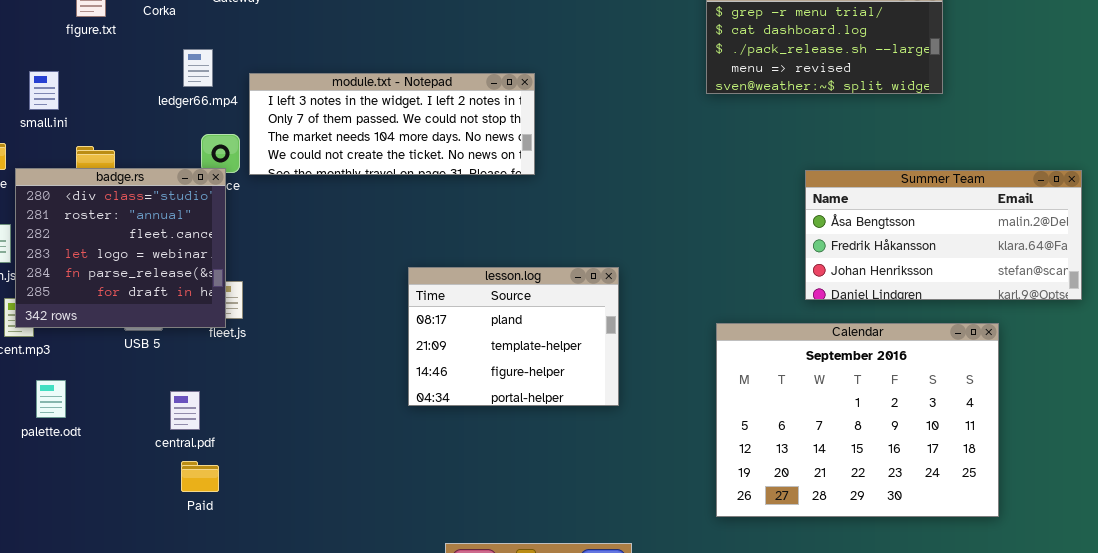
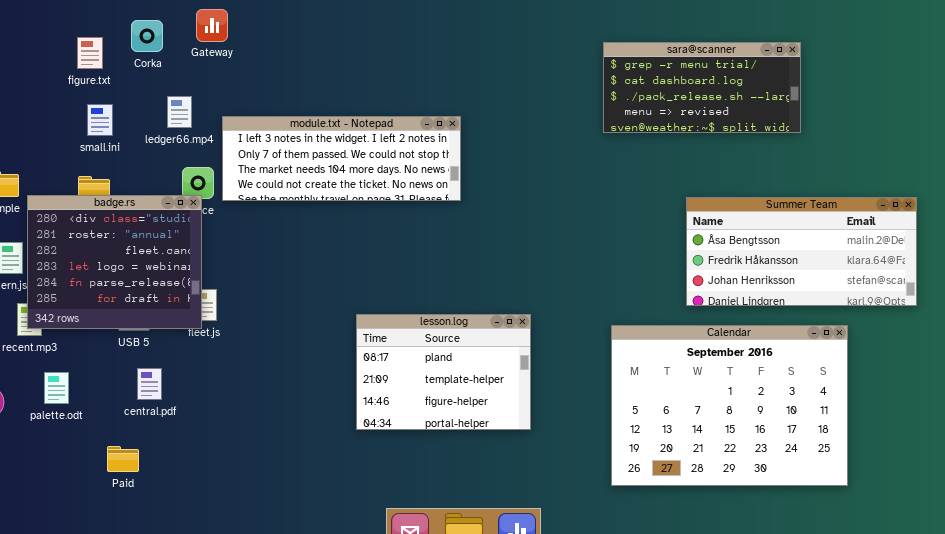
small.ini: [29,71,59,110] -> [87,104,113,136], moved
lesson.log: [408,267,619,406] -> [356,314,531,430], moved
central.pdf: [170,391,200,430] -> [137,368,162,400], moved
Paid: [181,461,219,492] -> [107,446,139,472], moved

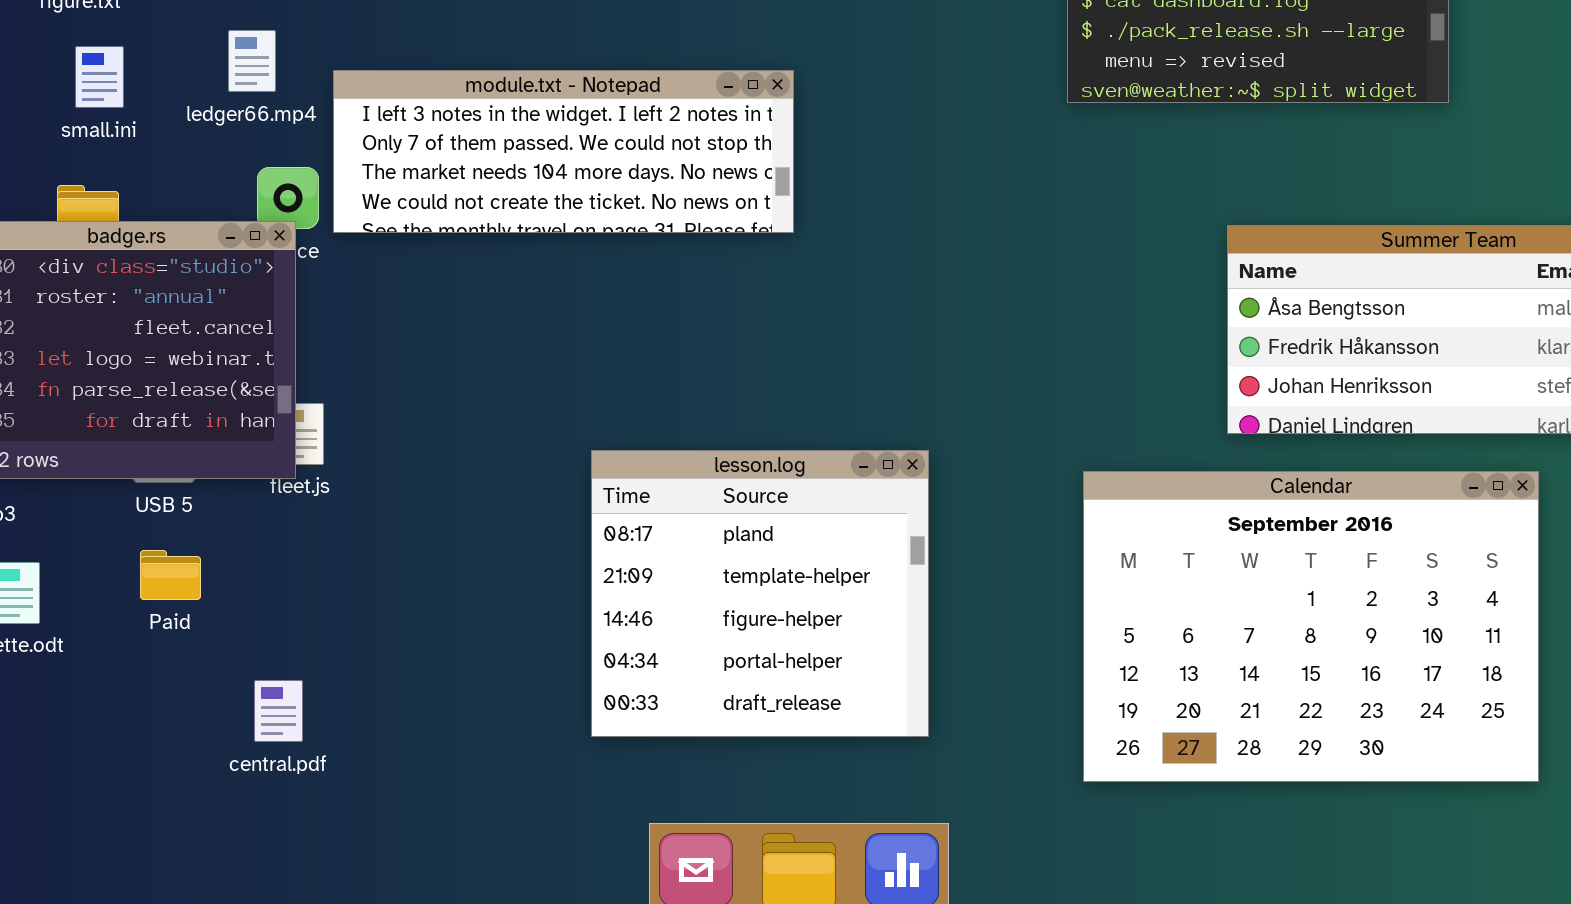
lesson.log: [356,314,531,430] -> [591,450,929,737], resized
central.pdf: [137,368,162,400] -> [254,680,303,742], moved
Paid: [107,446,139,472] -> [140,550,201,600], moved

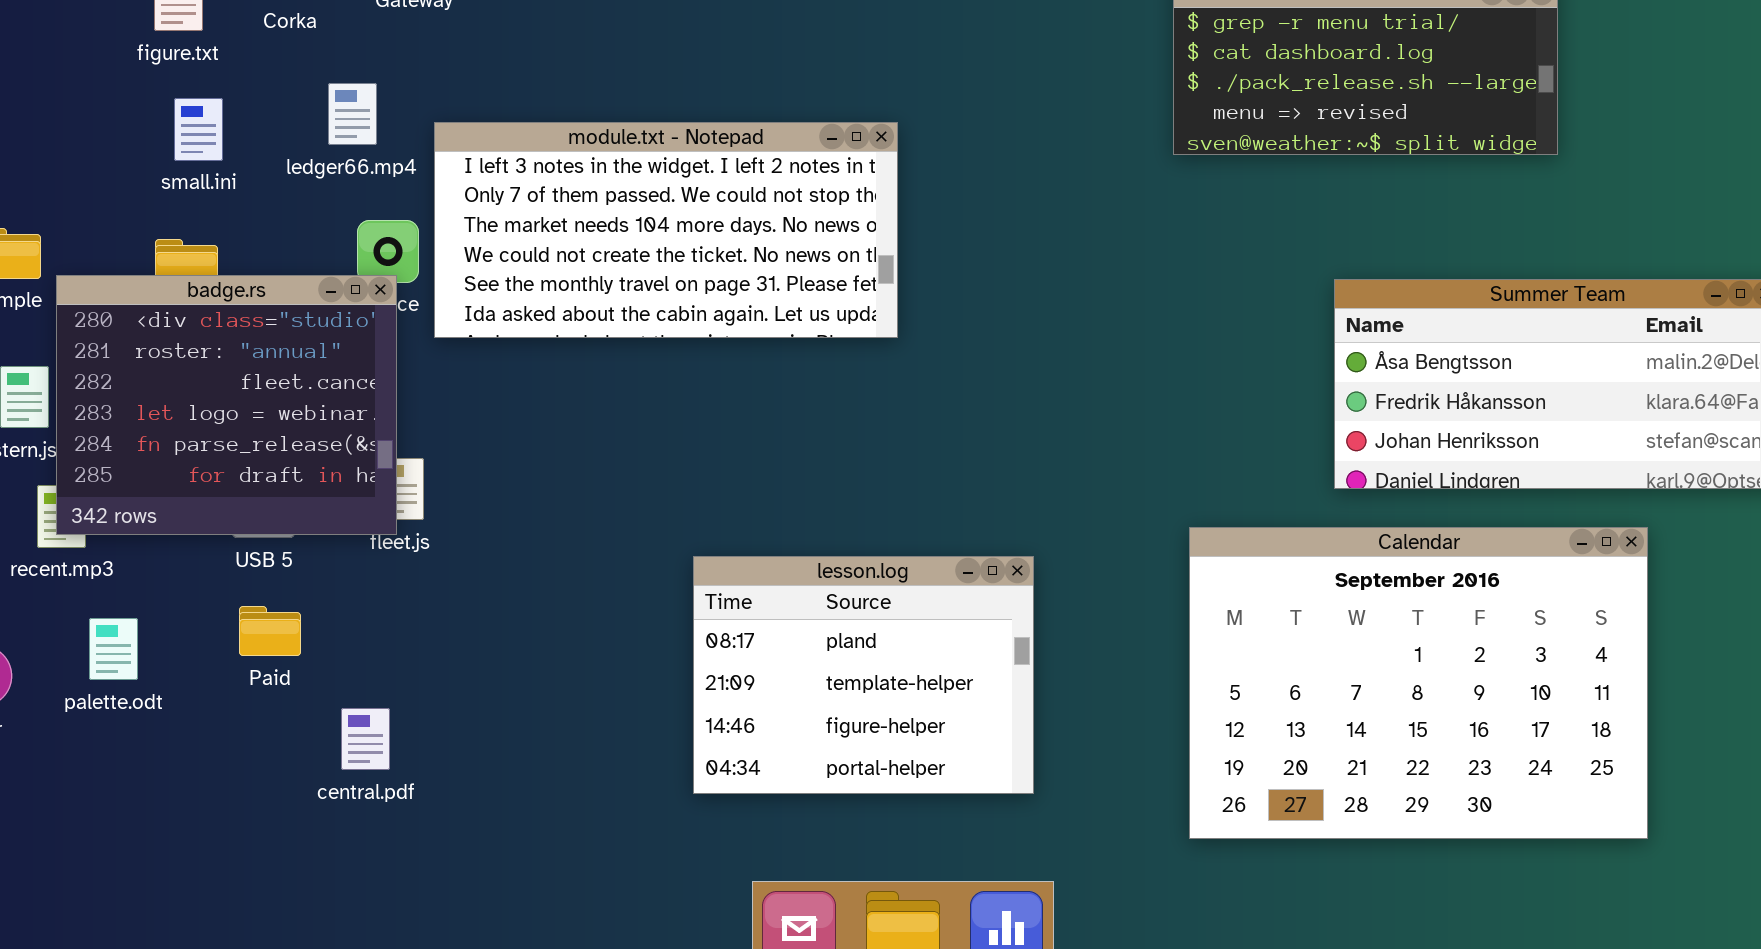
module.txt - Notepad: [333,70,794,233] -> [434,122,898,338], resized
lesson.log: [591,450,929,737] -> [693,556,1034,794], resized
central.pdf: [254,680,303,742] -> [341,708,390,770], moved

